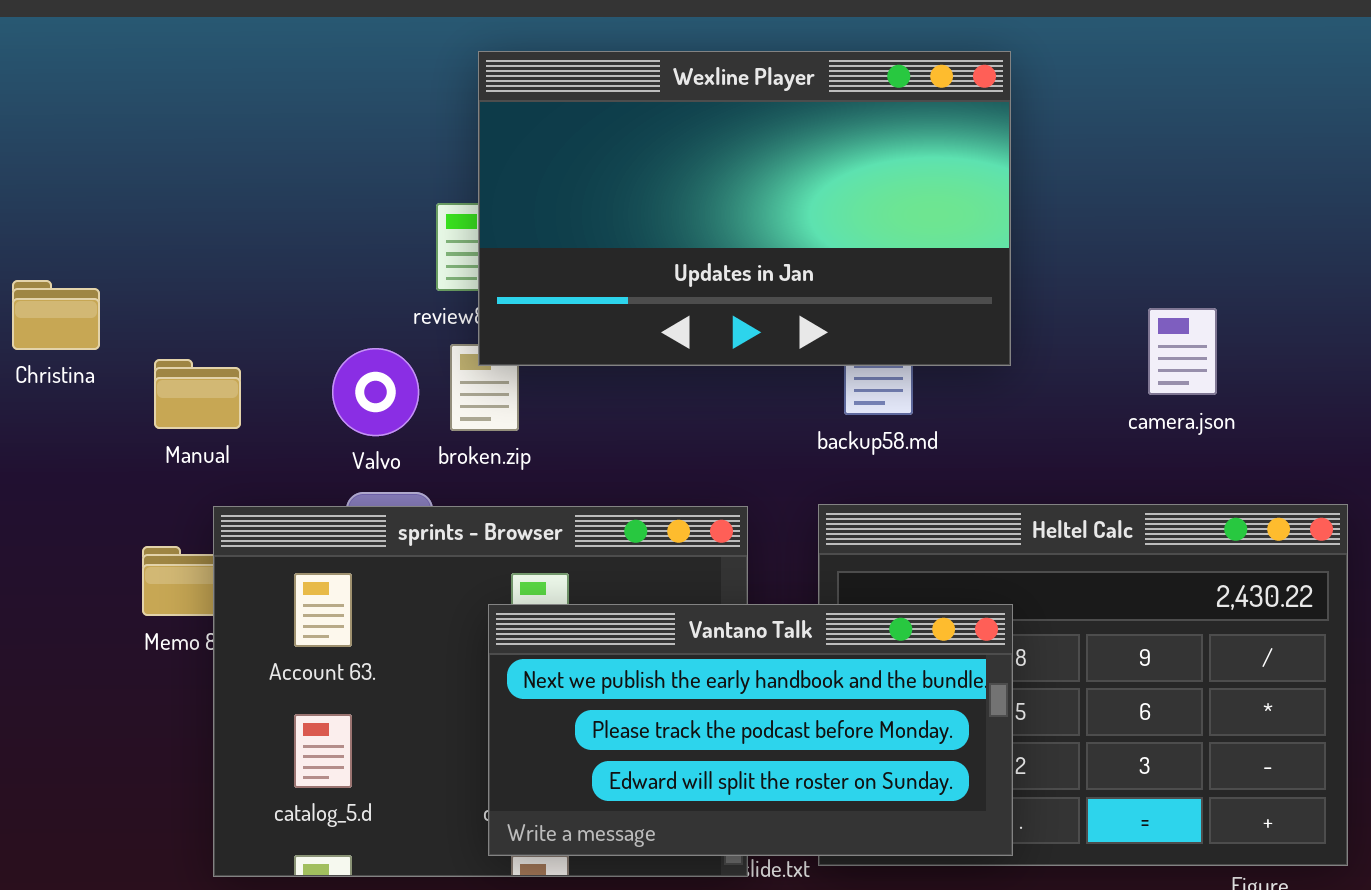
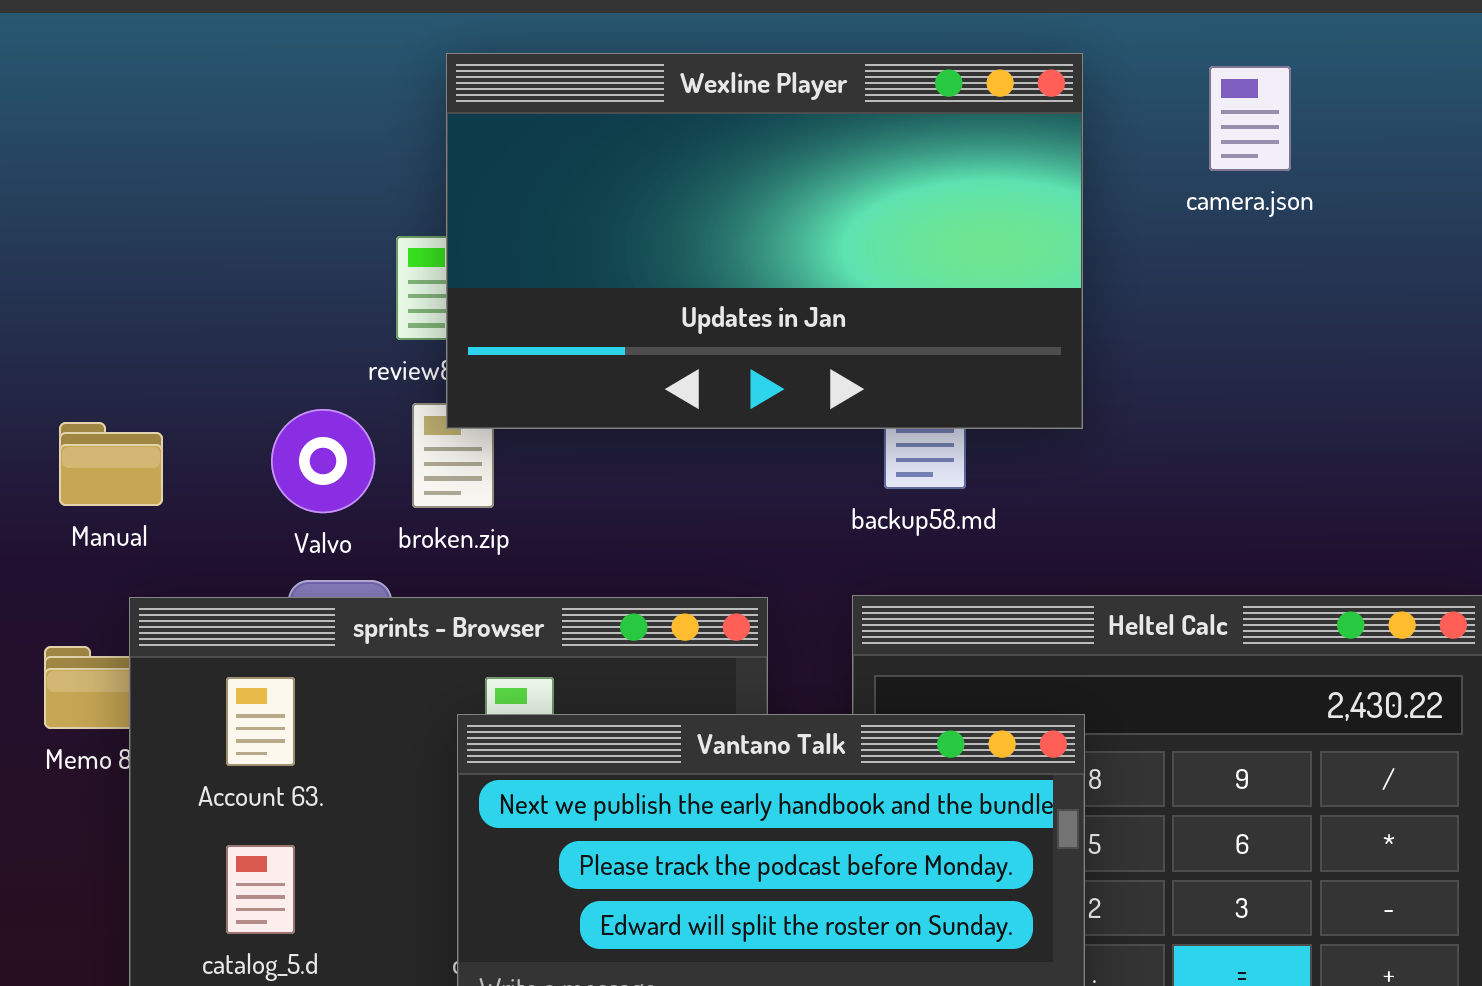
camera.json: [1148,308,1217,395] -> [1209,66,1291,171], moved

